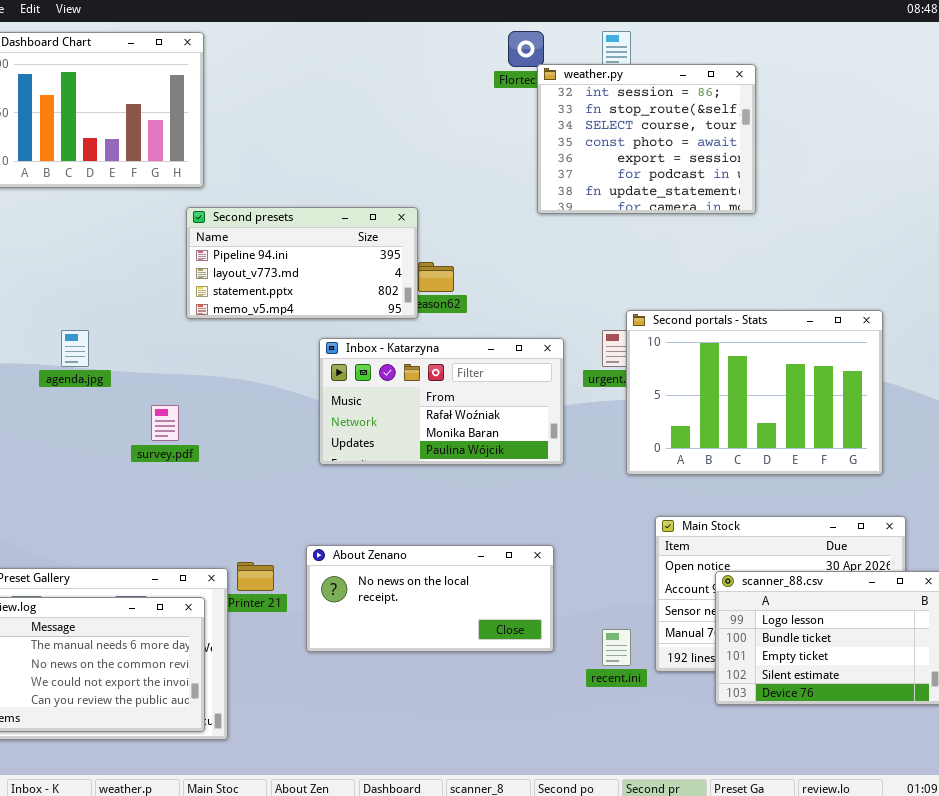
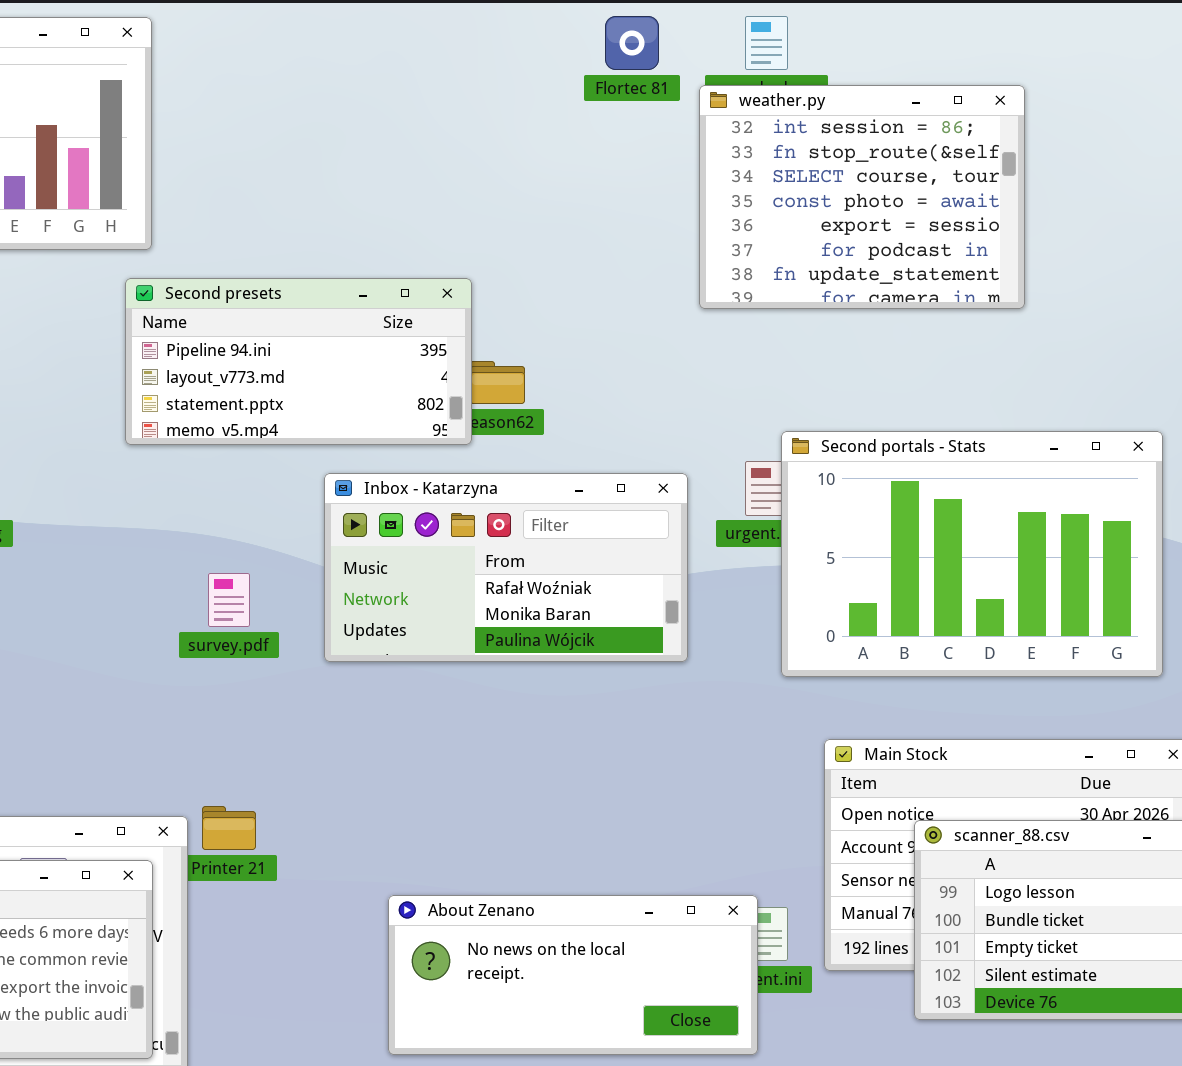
weather.py: [537,64,756,214] -> [699,85,1025,309], moved
survey.pdf: [151,405,179,441] -> [208,573,250,627], moved
About Zenano: [306,545,554,652] -> [388,895,758,1055], moved

